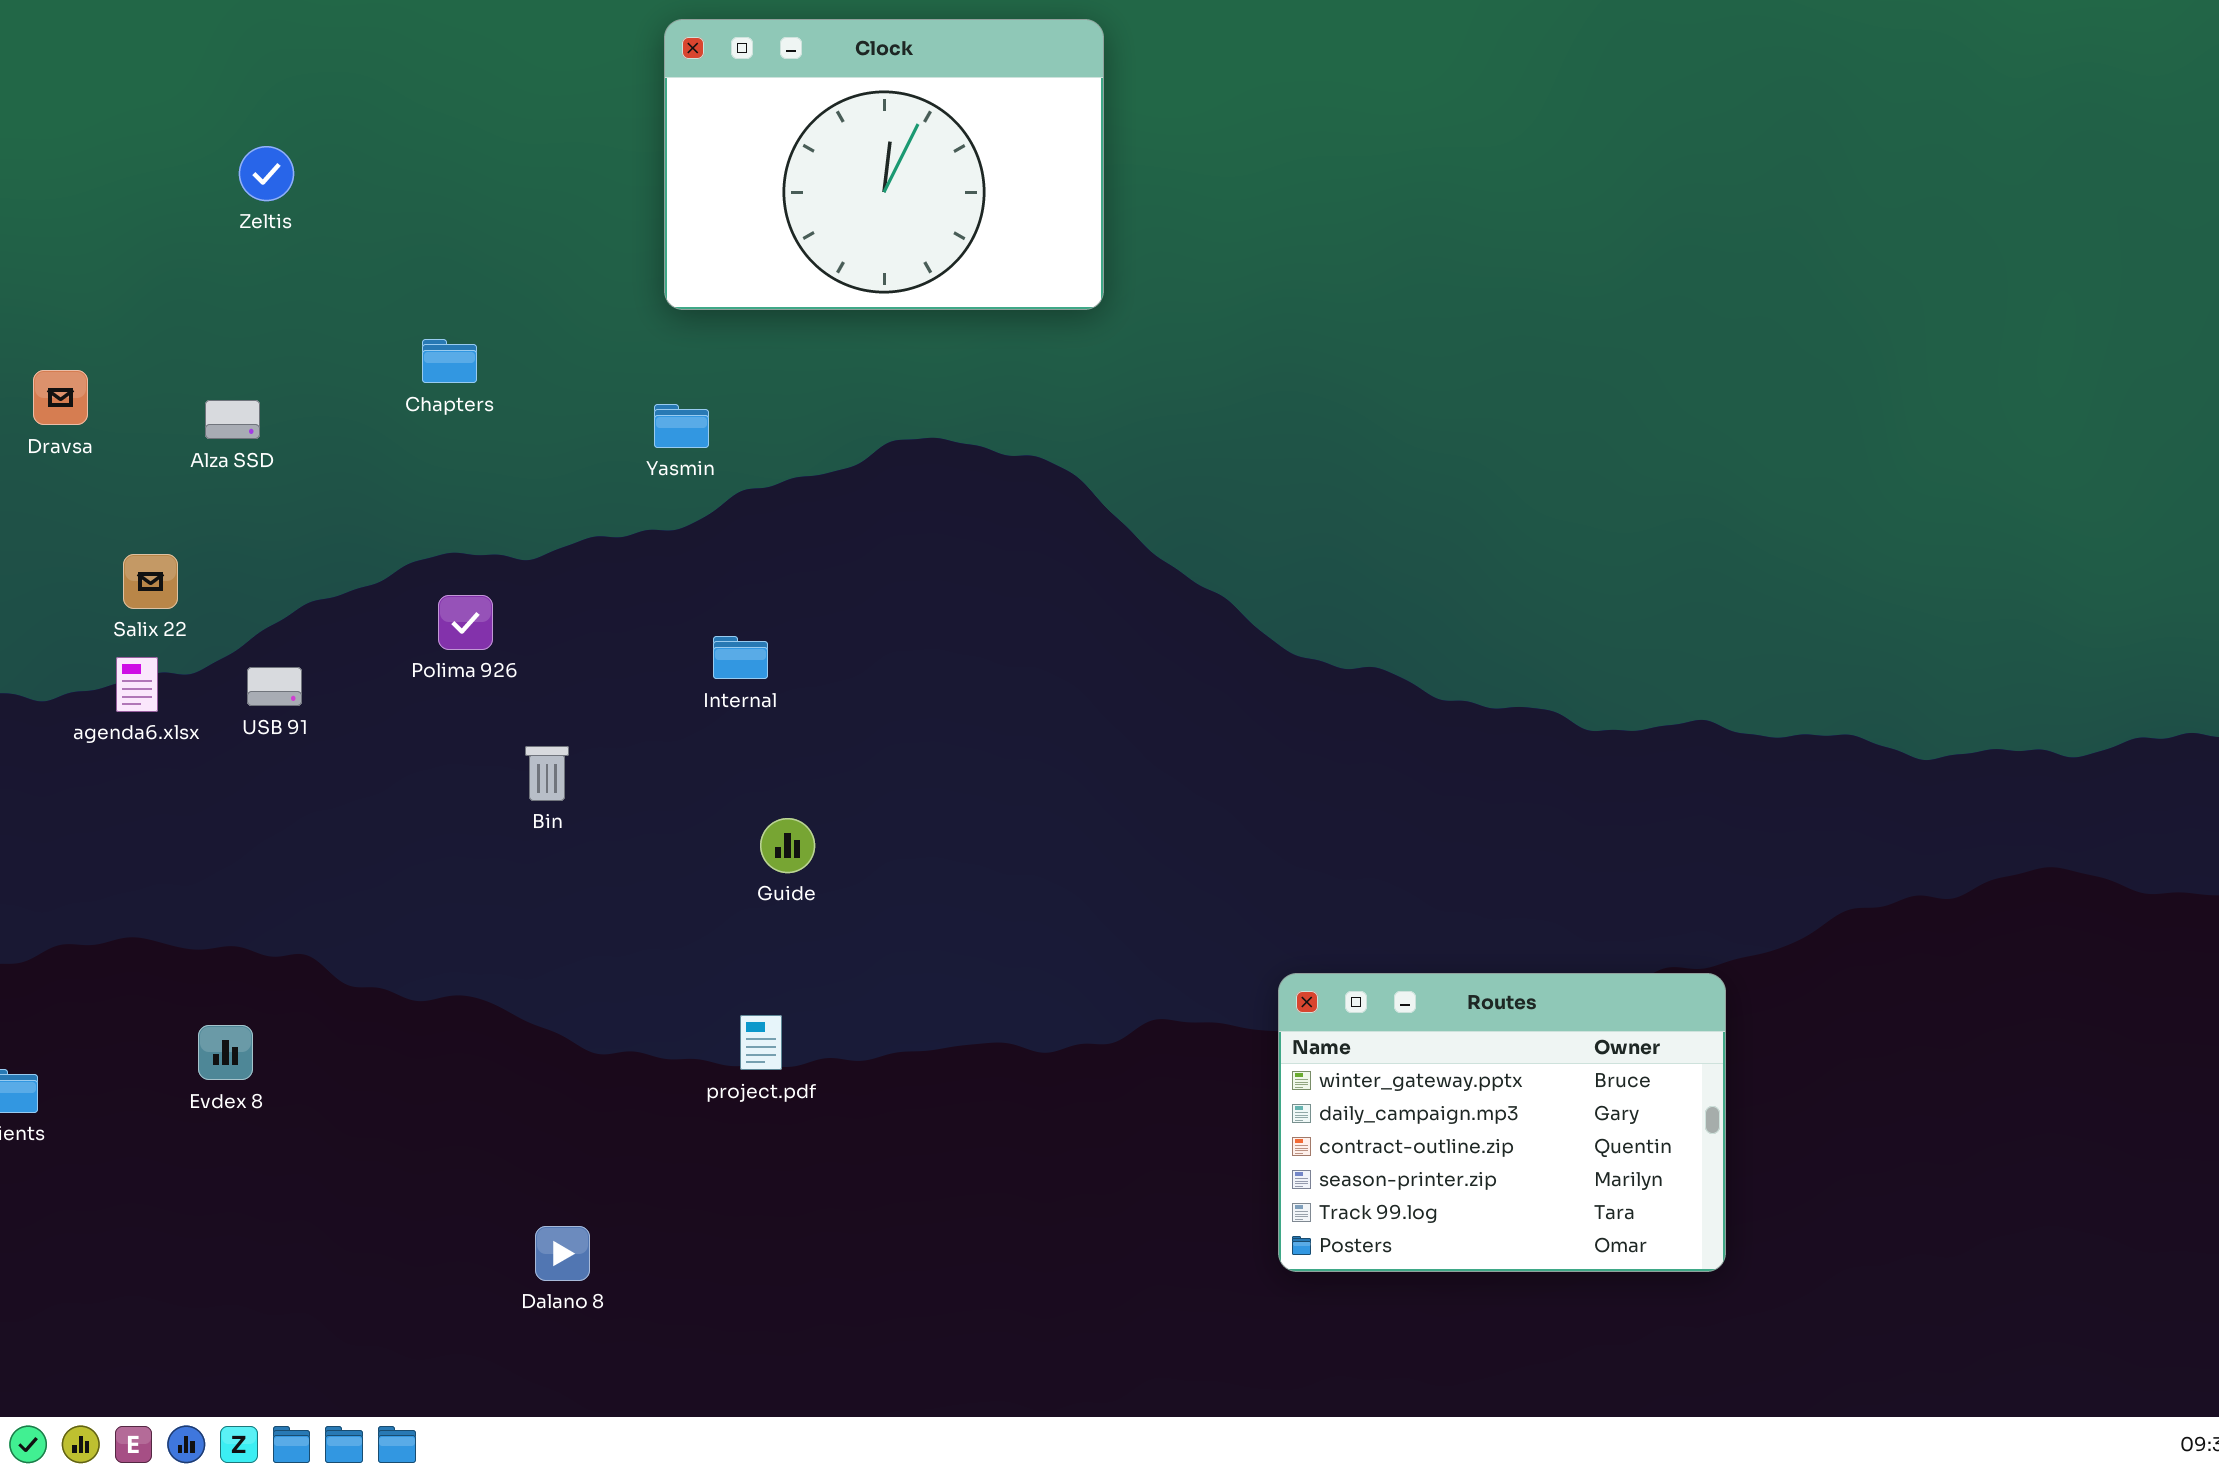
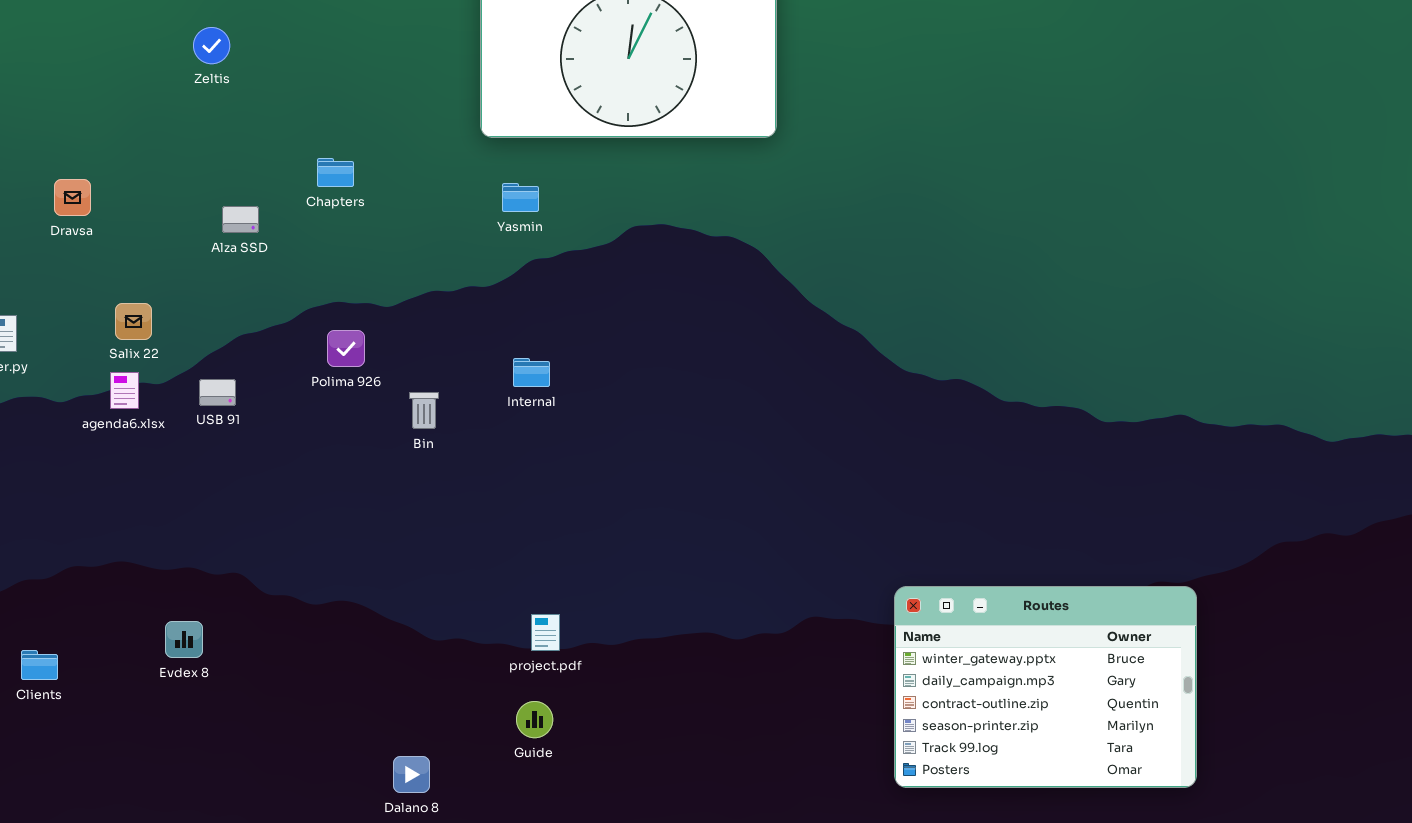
Alza SSD: [205,400,260,439] -> [222,206,259,233], moved
Yasmin: [654,404,709,448] -> [502,183,539,212], moved
Bin: [525,746,569,801] -> [409,392,439,429], moved
Guide: [760,818,815,873] -> [516,701,553,738], moved

